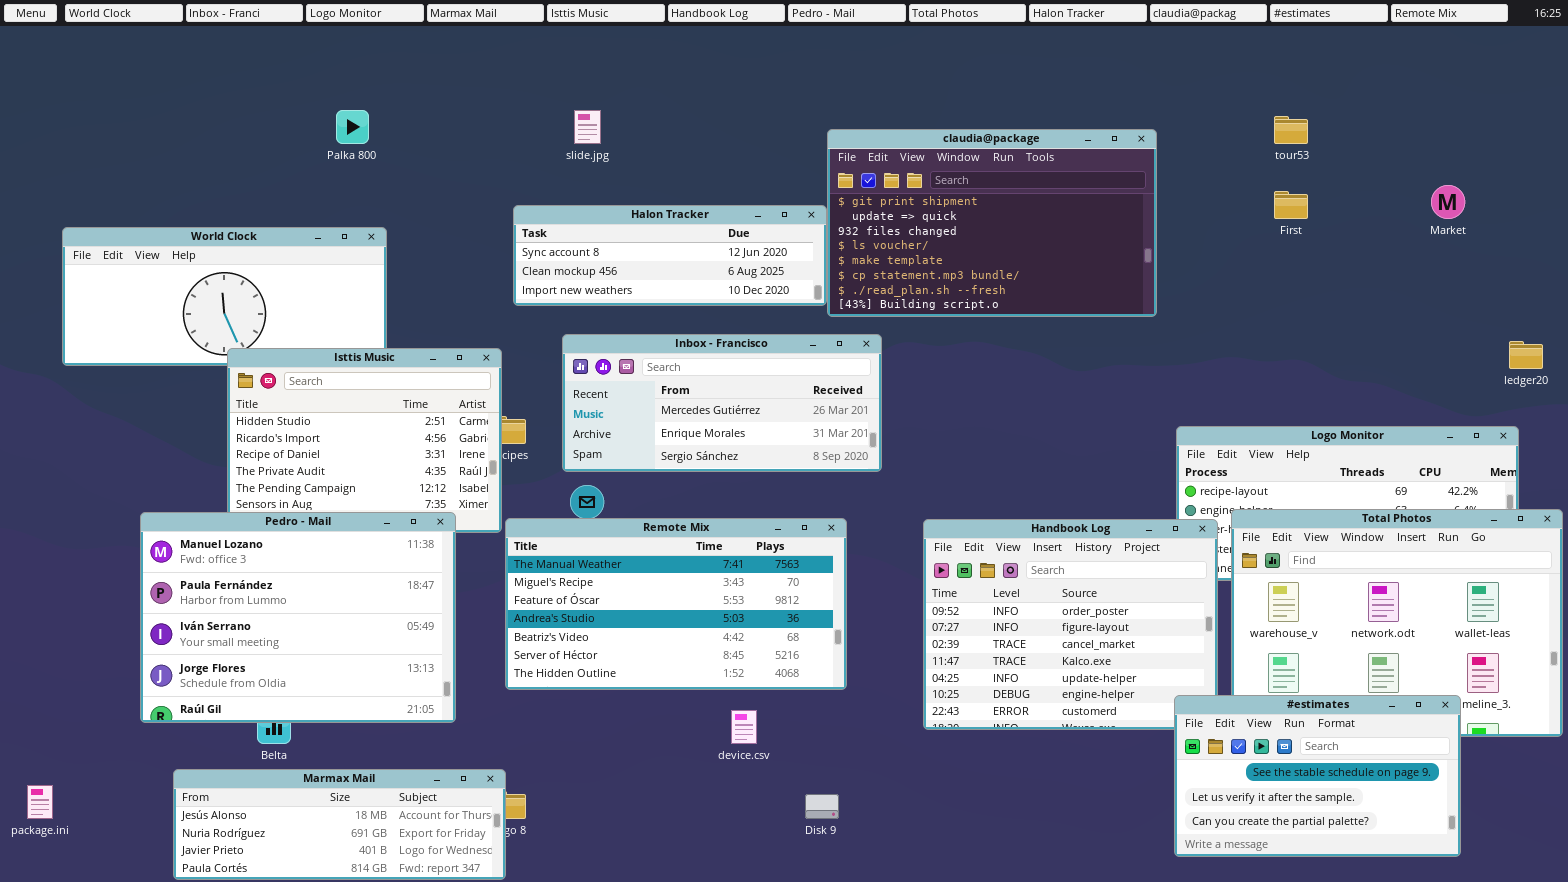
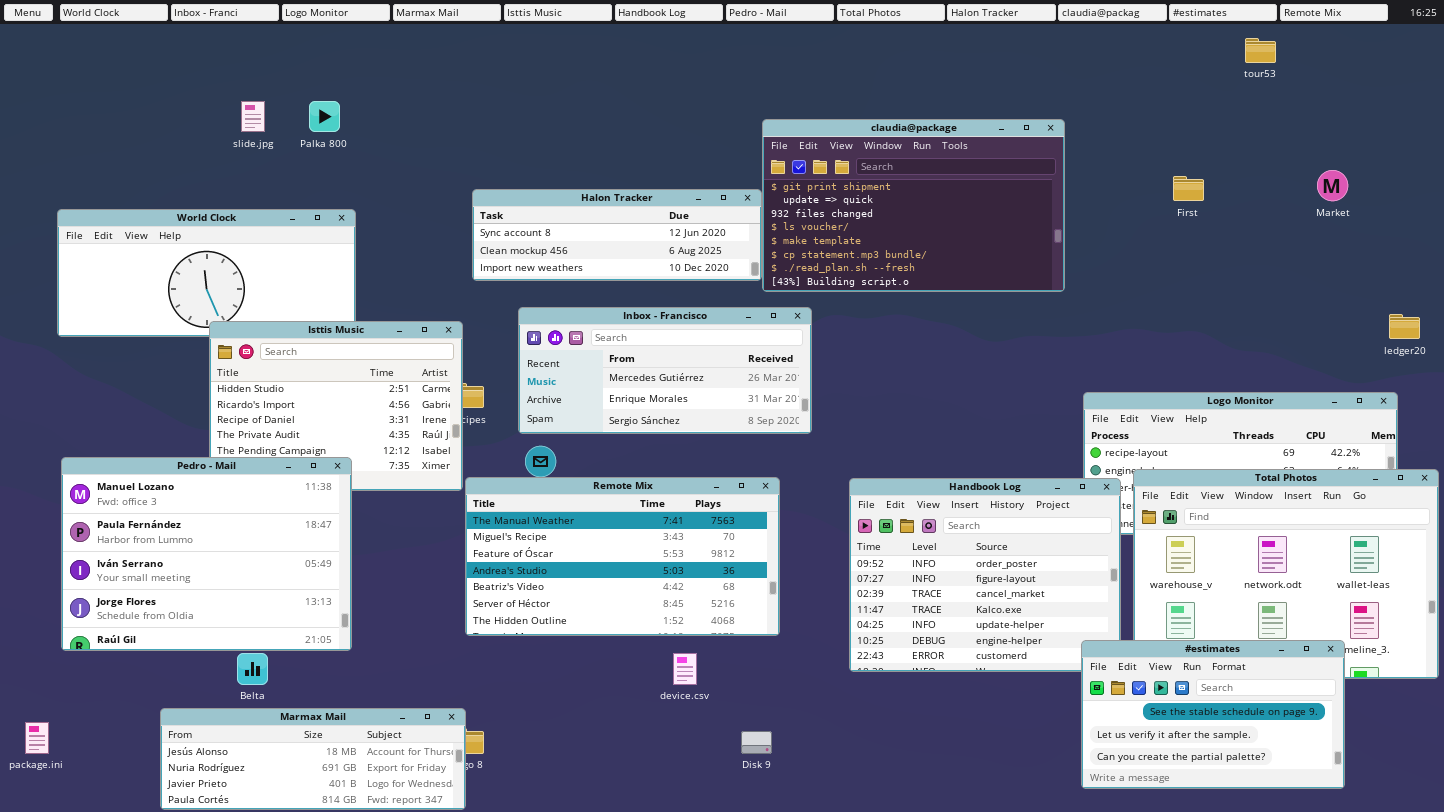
slide.jpg: [574,110,601,144] -> [241,101,265,132], moved
tour53: [1274,116,1308,144] -> [1245,38,1276,63], moved
Pedro - Mail: [140,512,456,723] -> [61,457,352,651], moved

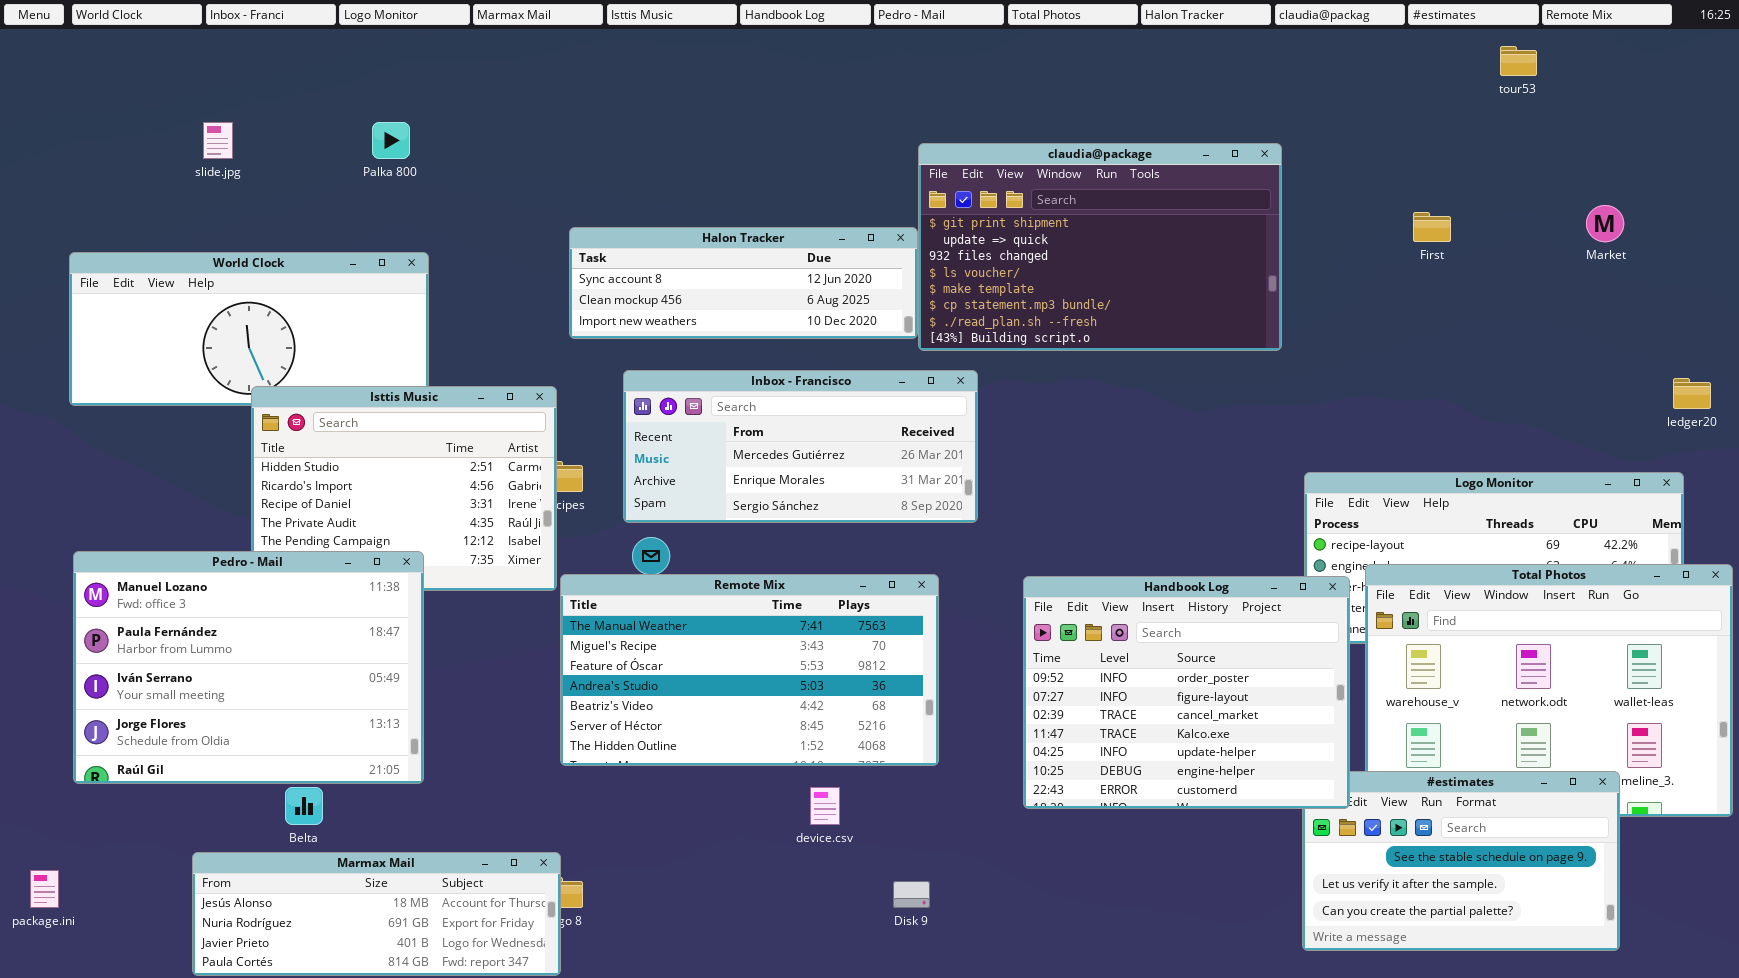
slide.jpg: [241,101,265,132] -> [203,122,233,159], moved
Handbook Log: [849,478,1121,672] -> [1023,576,1350,809], raised

